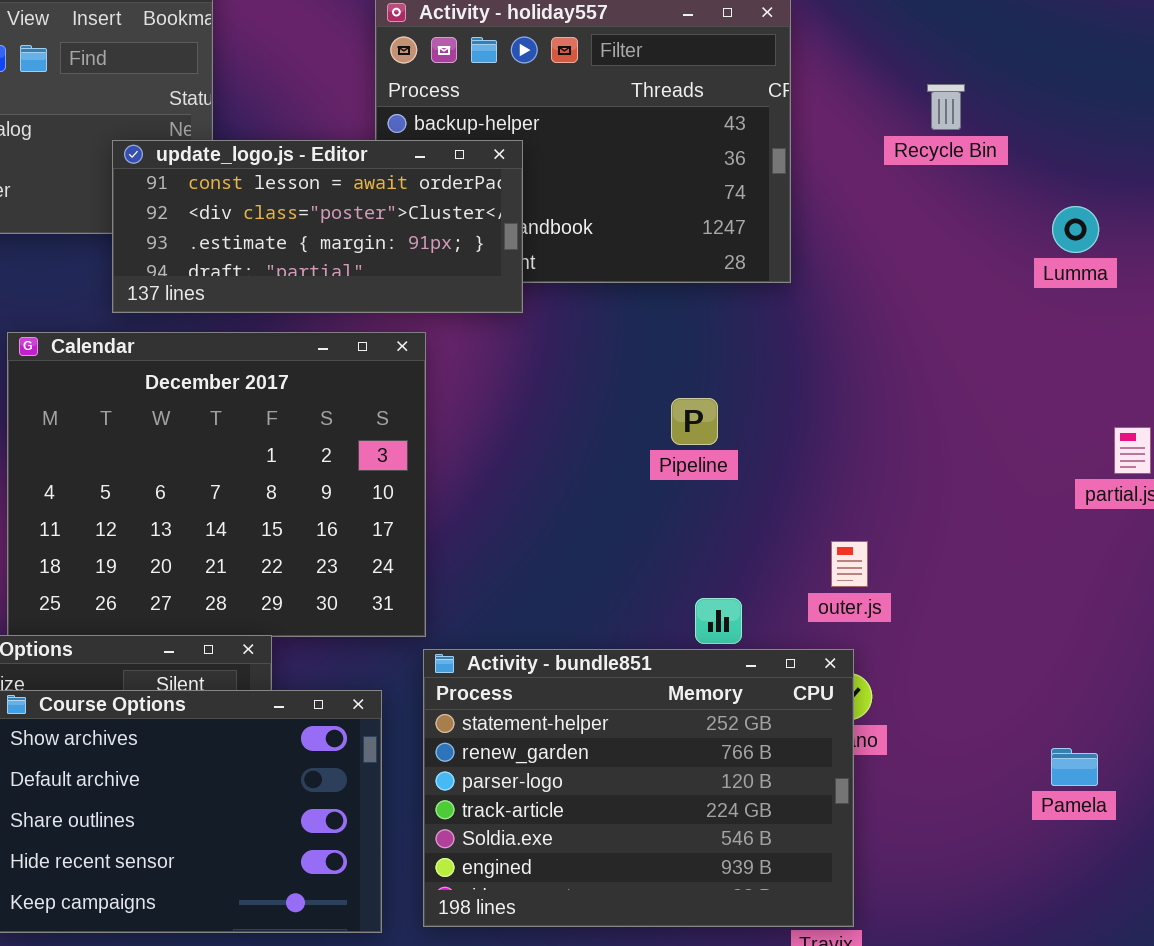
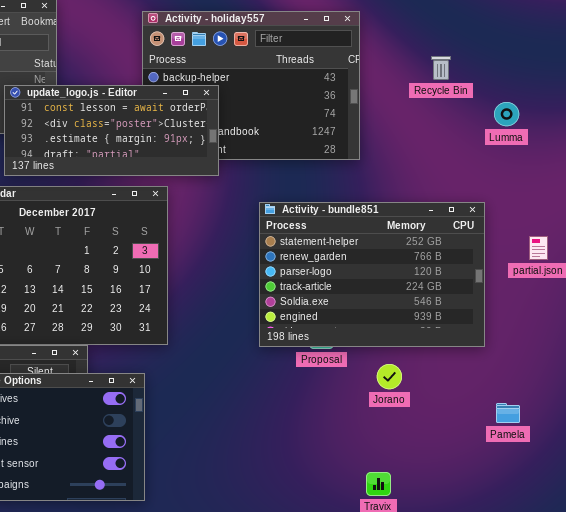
Lumma: [1052,206,1099,253] -> [494,102,519,126], moved
Activity - bundle851: [423,649,854,927] -> [259,202,485,347], moved

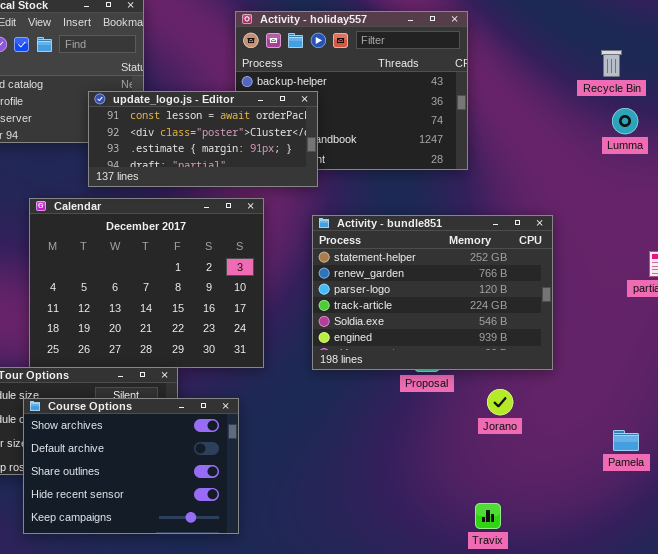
Recycle Bin: [431,56,451,80] -> [601,50,622,77], moved
Activity - bundle851: [259,202,485,347] -> [312,215,553,370], moved

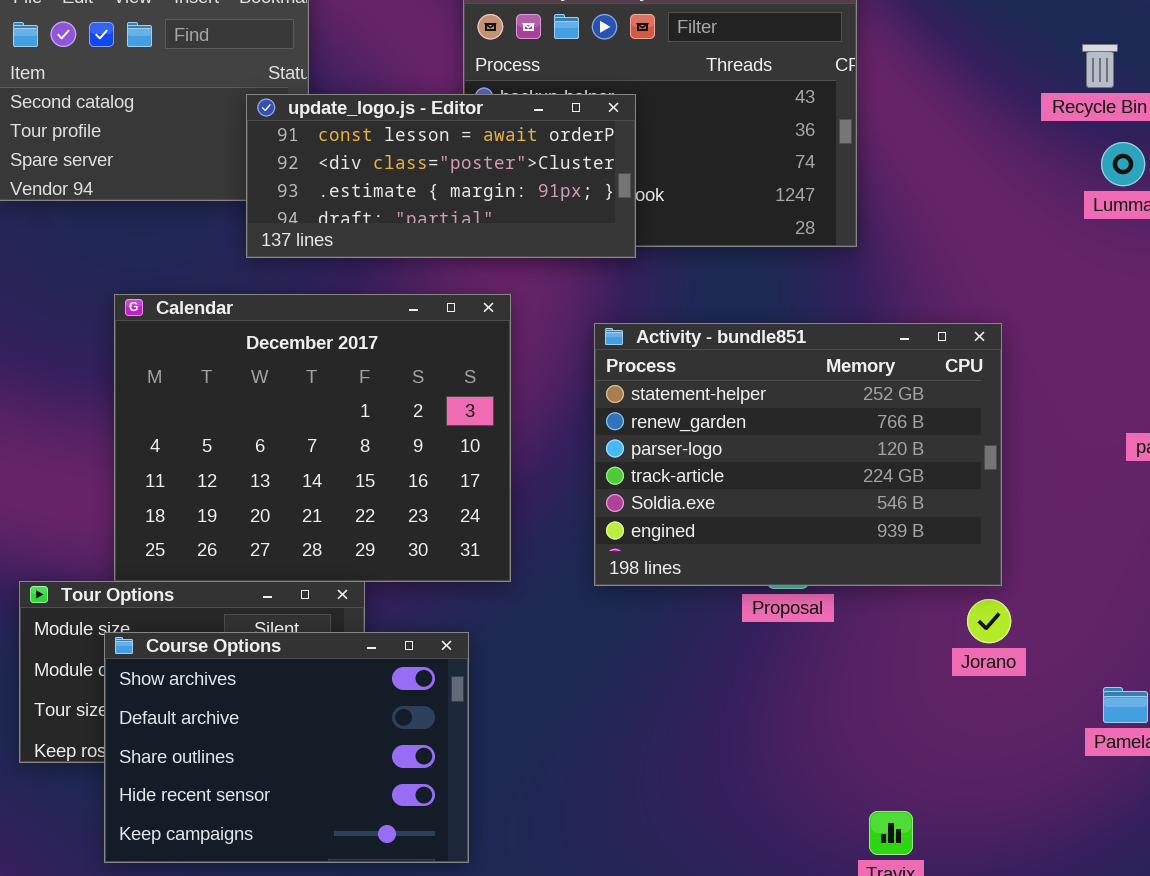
update_logo.js - Editor: [88,91,318,187] -> [246,94,636,258], moved
Jorano: [487,389,513,415] -> [967,599,1011,643], moved

